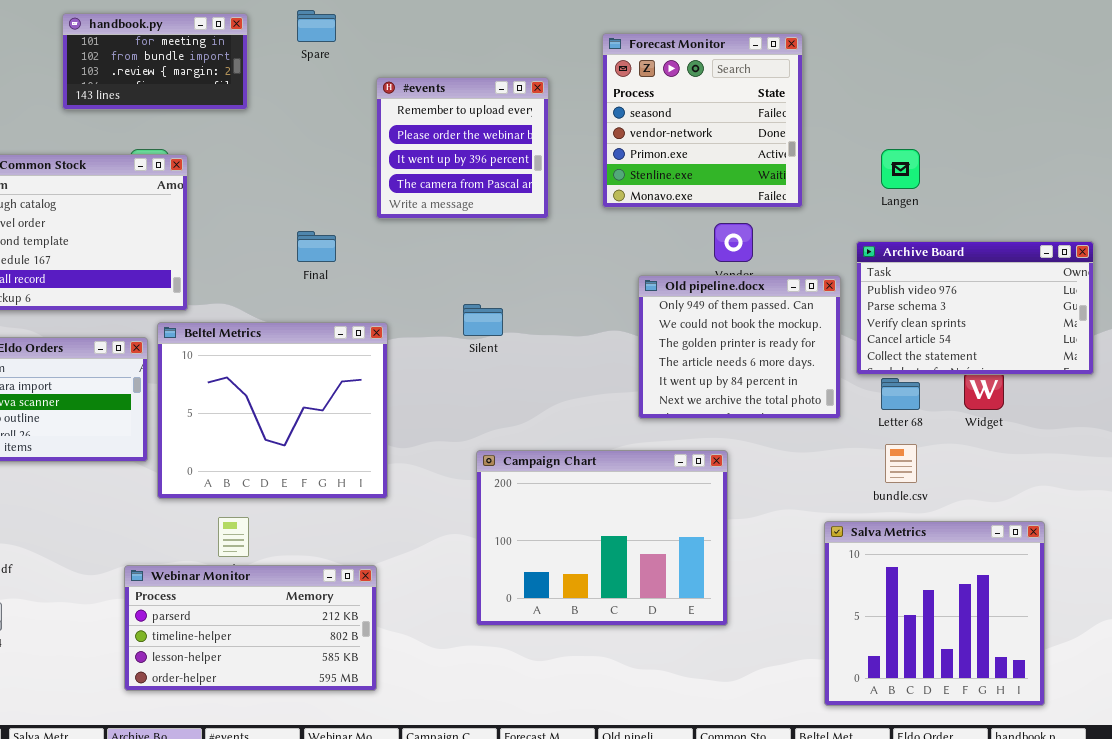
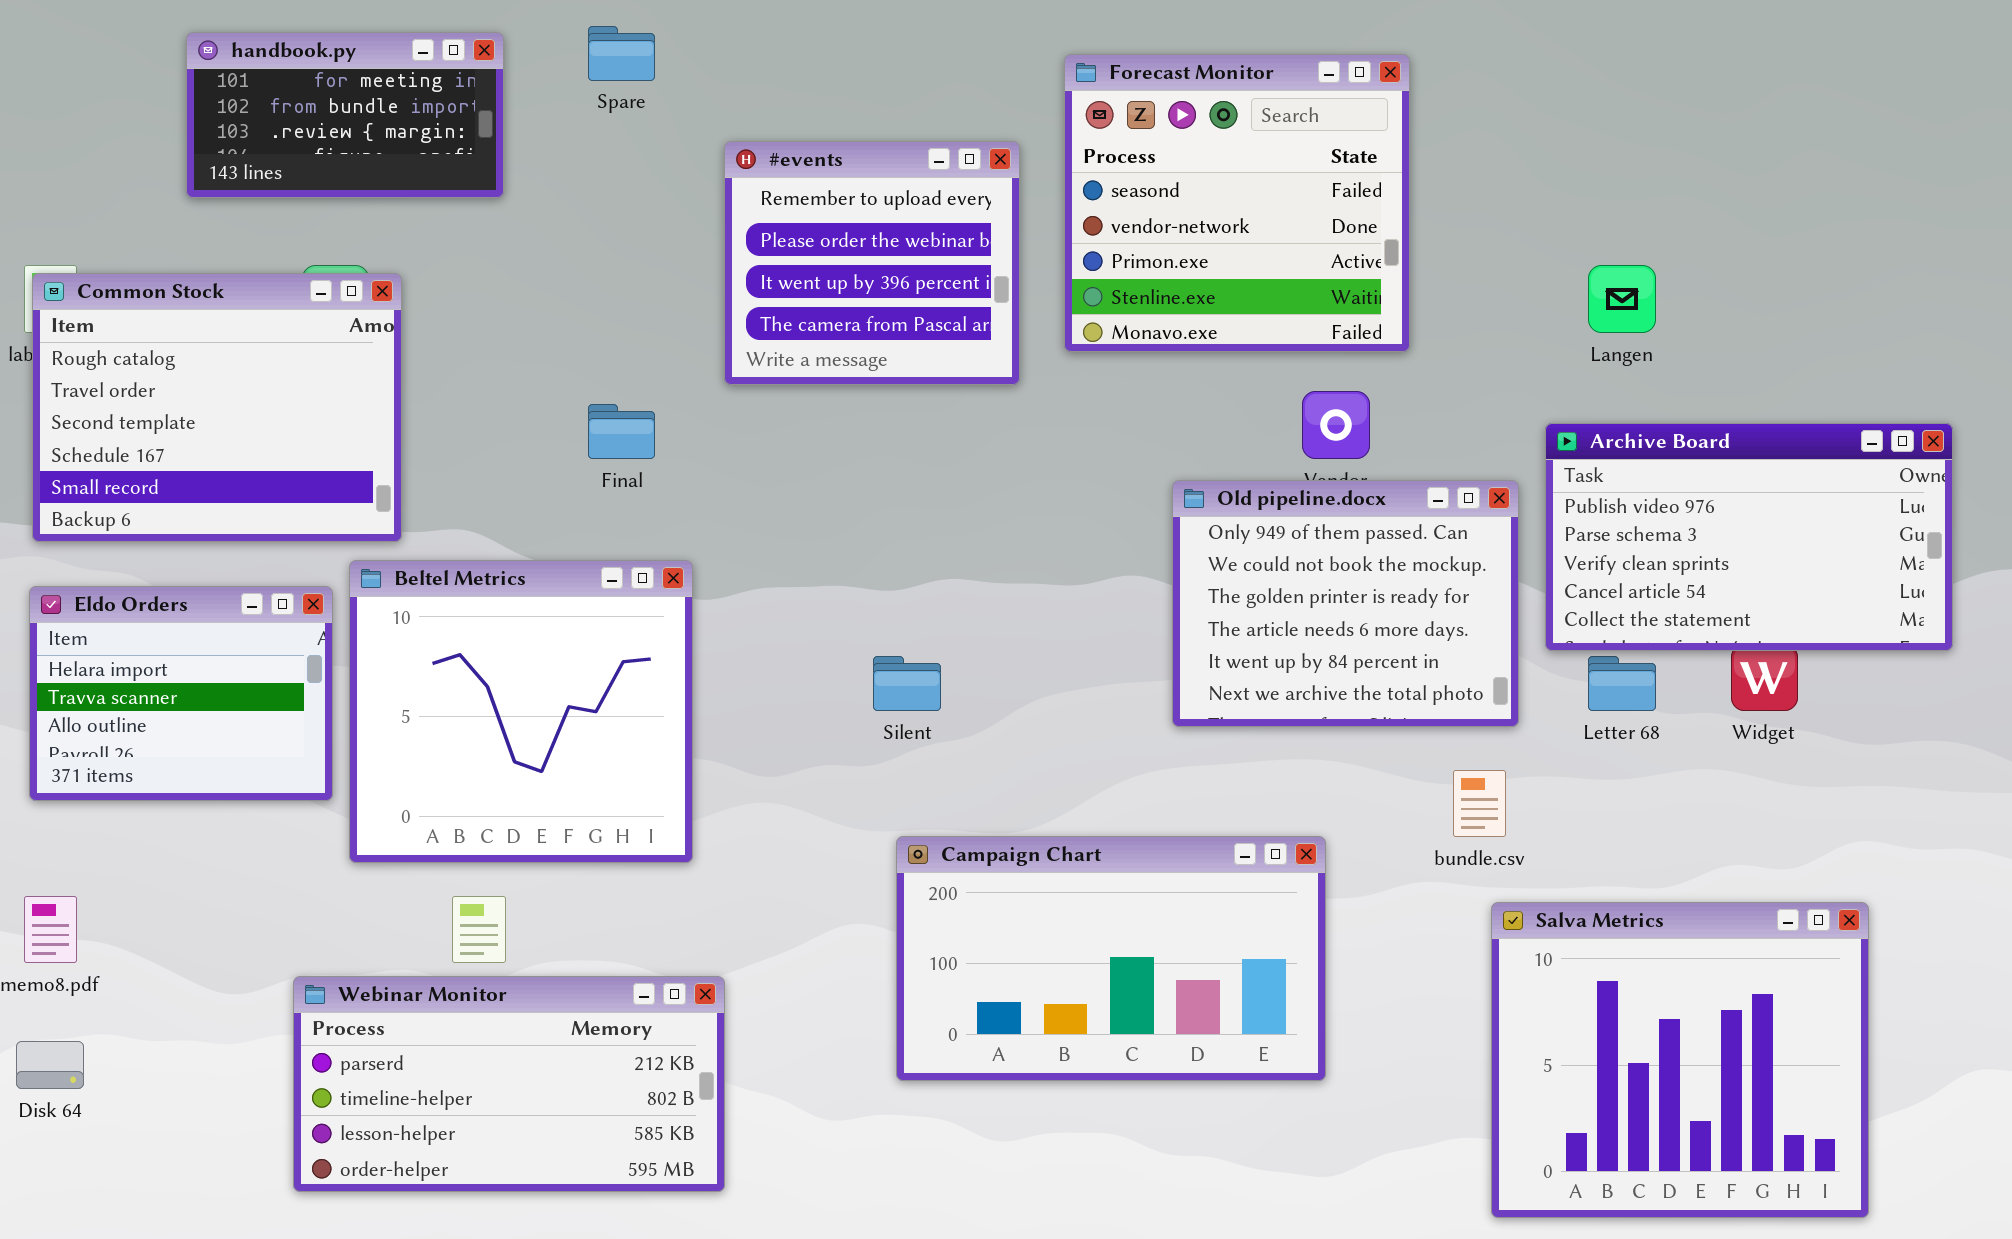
Forecast Monitor: [602,33,803,208] -> [1064,54,1410,352], moved
Silent: [463,304,503,336] -> [873,656,941,711], moved
Beltel Metrics: [157,322,388,499] -> [349,560,693,863], resized
bundle.csv: [885,444,917,483] -> [1453,770,1506,837], moved
Campaign Chart: [476,450,728,626] -> [896,836,1326,1081], resized

